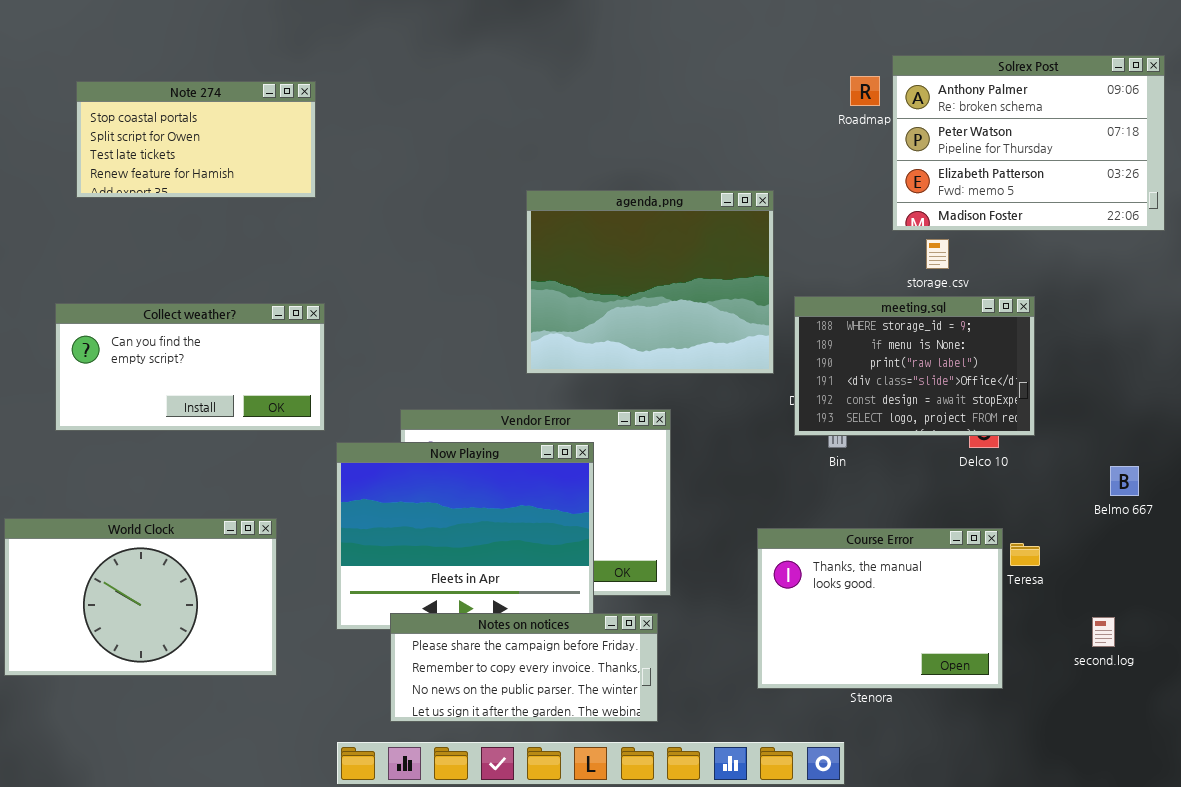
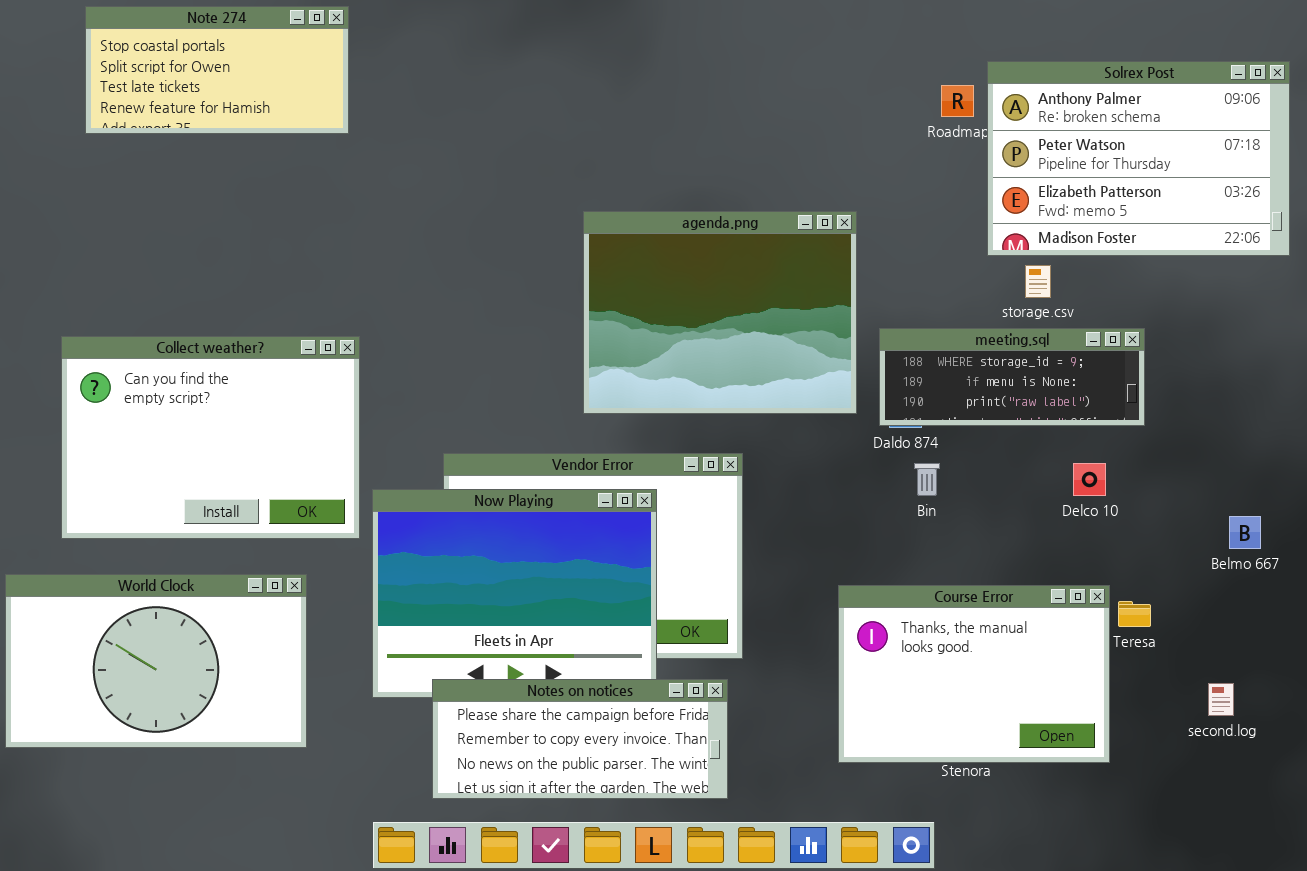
Note 274: [76,81,316,198] -> [85,6,349,134], moved
meeting.sql: [794,296,1035,436] -> [879,328,1145,426], resized
Collect weather?: [55,303,325,431] -> [61,336,360,539], resized

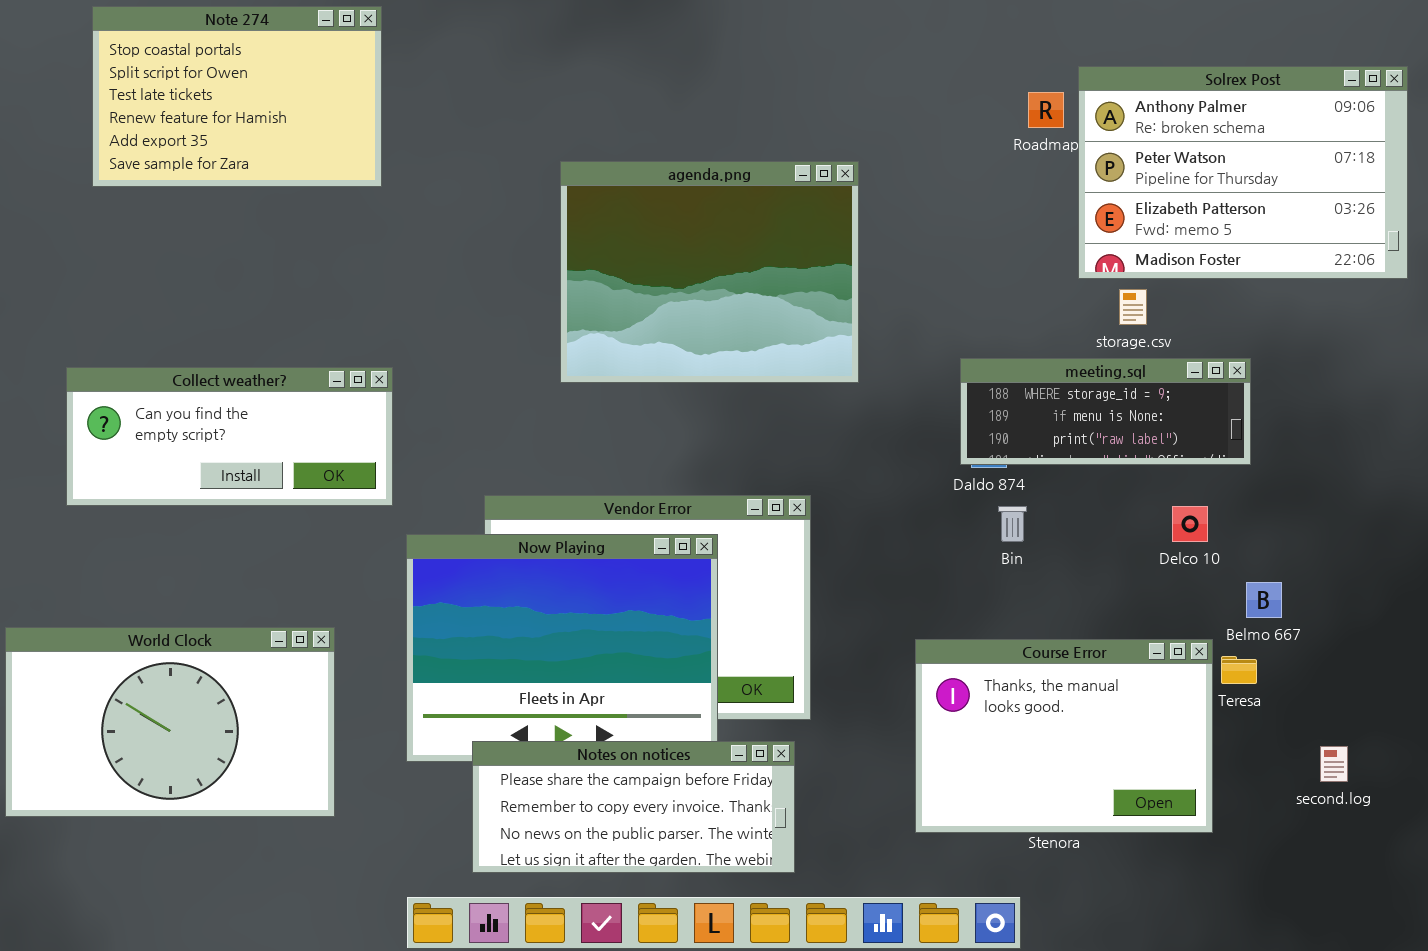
Note 274: [85,6,349,134] -> [92,6,382,187], resized
agenda.png: [583,211,857,414] -> [560,161,859,383], moved
Collect weather?: [61,336,360,539] -> [66,367,393,506], resized
Belmo 667: [1229,516,1261,549] -> [1246,582,1282,618], moved

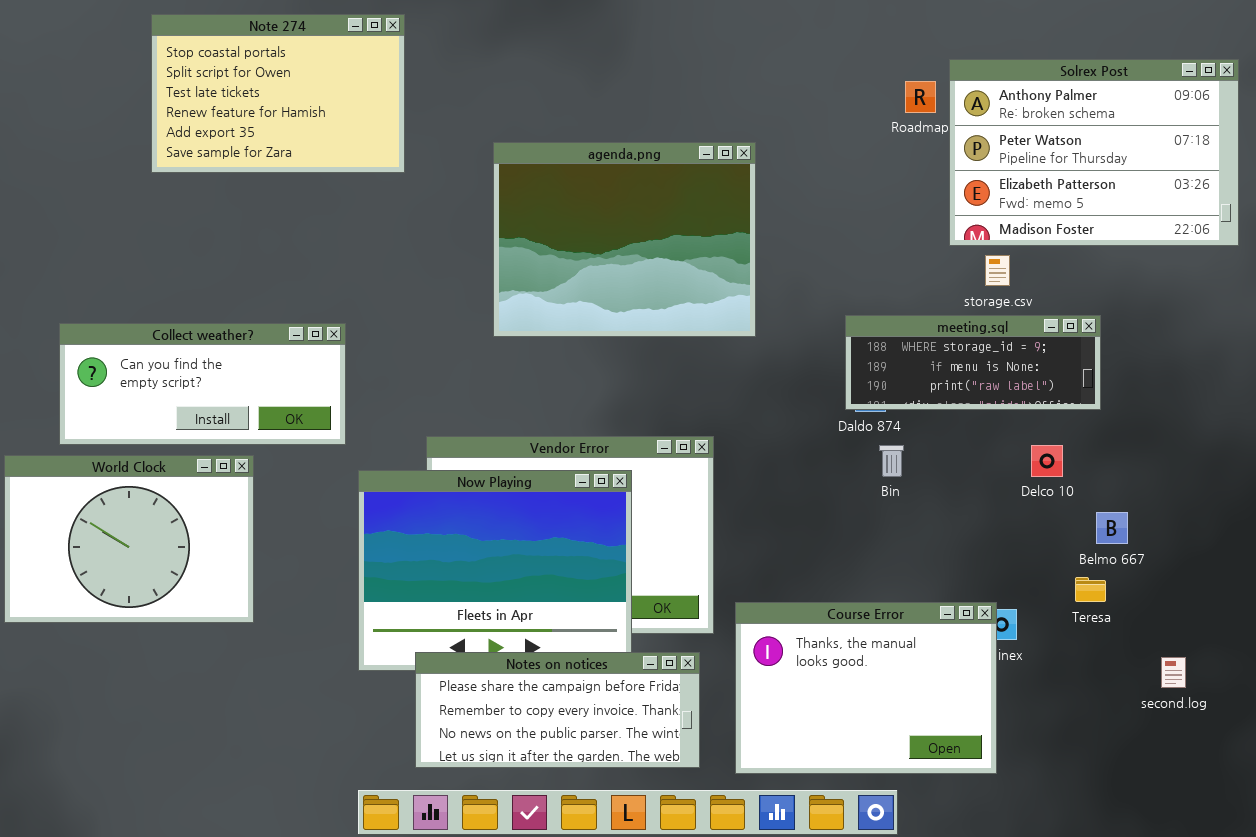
Note 274: [92,6,382,187] -> [151,14,405,173], moved
World Clock: [5,627,335,817] -> [4,455,254,623], moved, resized
Course Error: [915,639,1213,833] -> [735,602,997,774], moved

